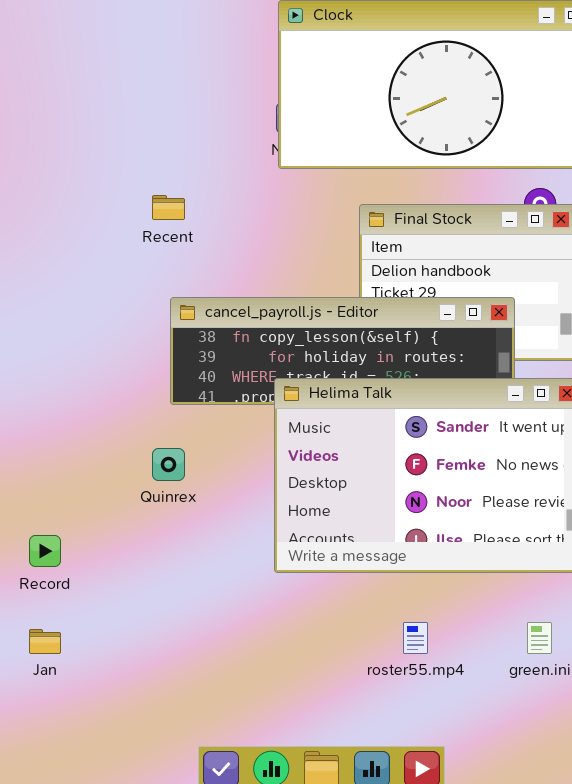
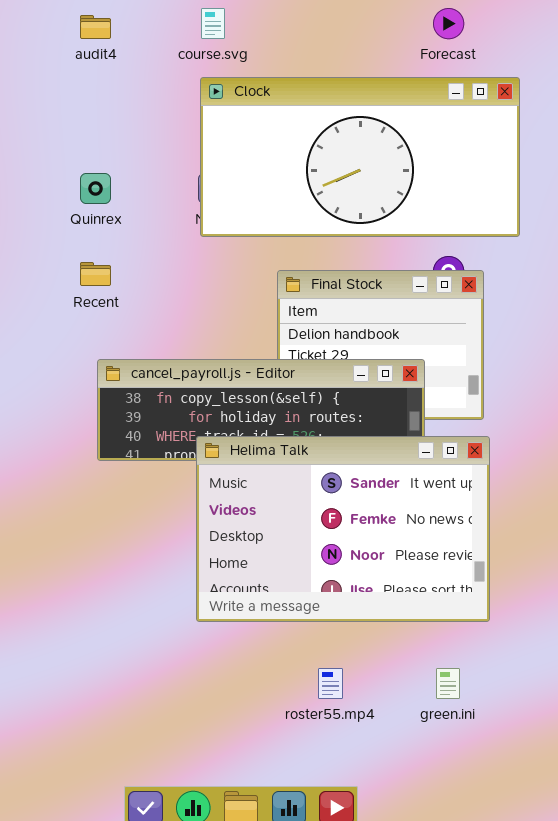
Quinrex: [152,448,185,481] -> [80,173,111,204], moved

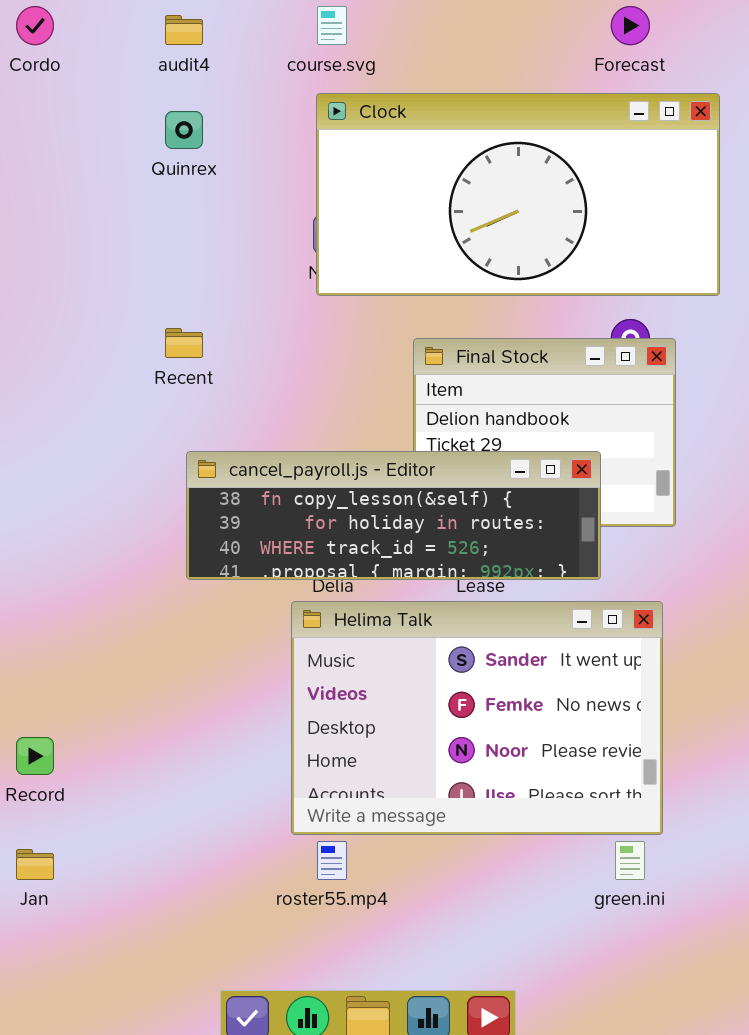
Quinrex: [80,173,111,204] -> [165,111,203,149], moved
Helima Talk: [196,436,490,622] -> [291,601,663,835], moved
roster55.mp4: [318,668,343,699] -> [317,841,347,880], moved

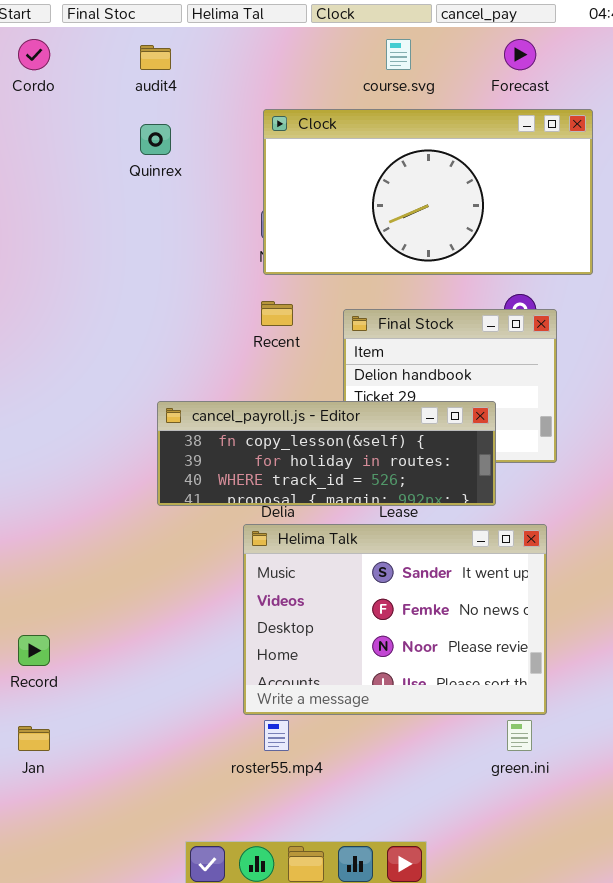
course.svg: [317,6,347,45] -> [386,39,411,70], moved
Recent: [165,328,203,358] -> [261,301,293,326], moved

